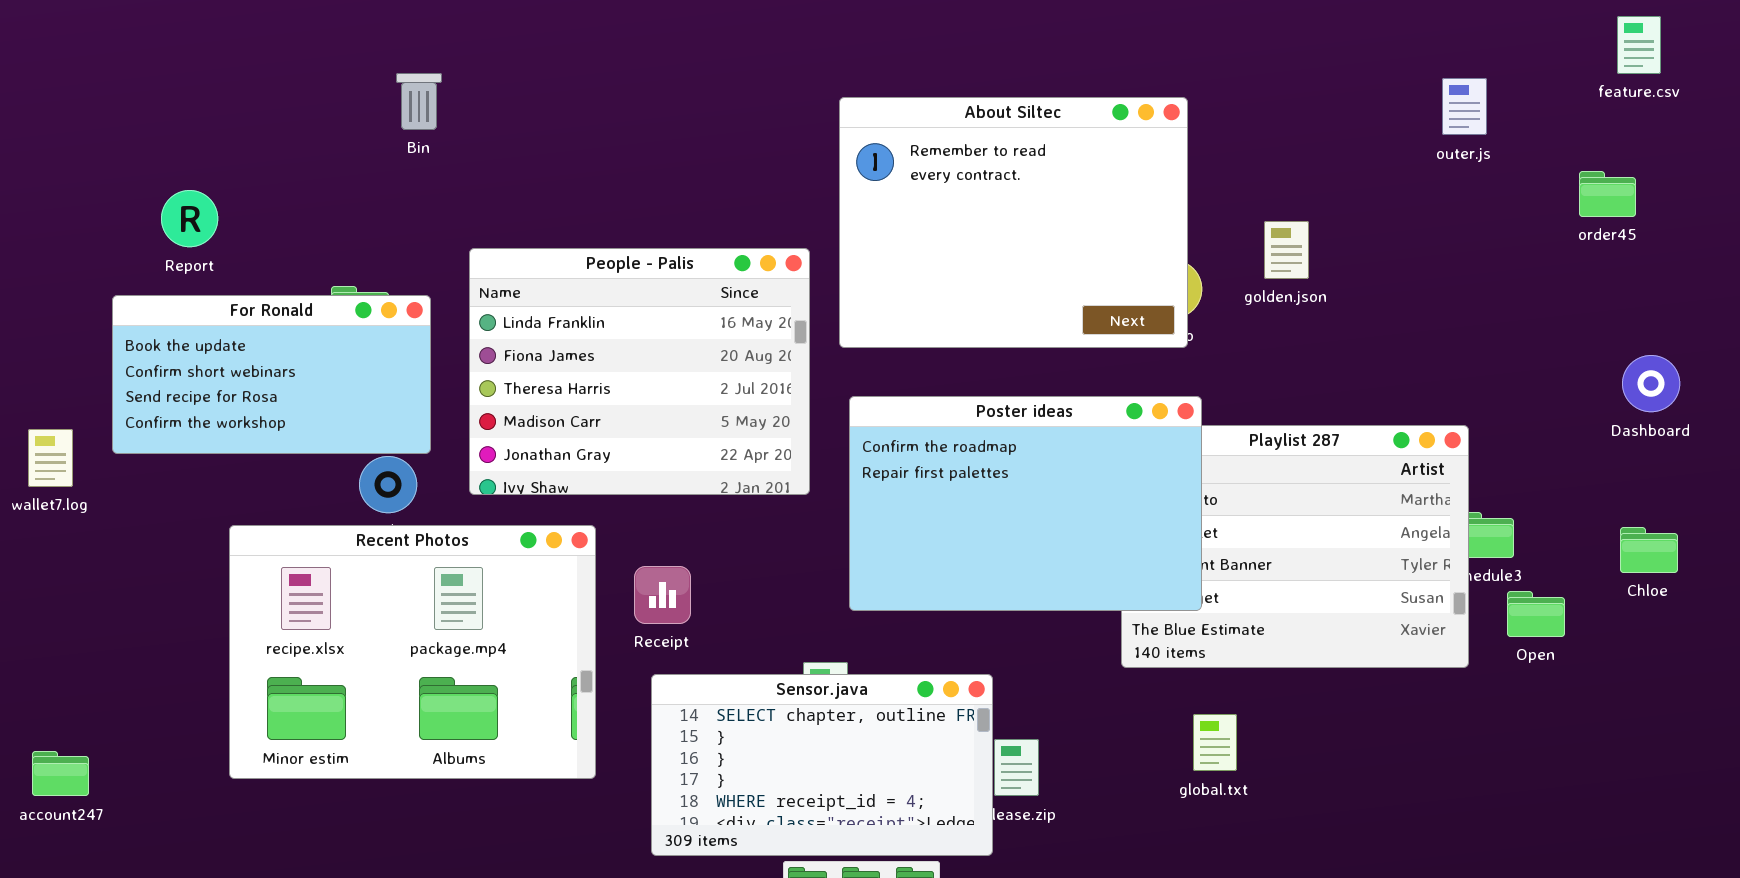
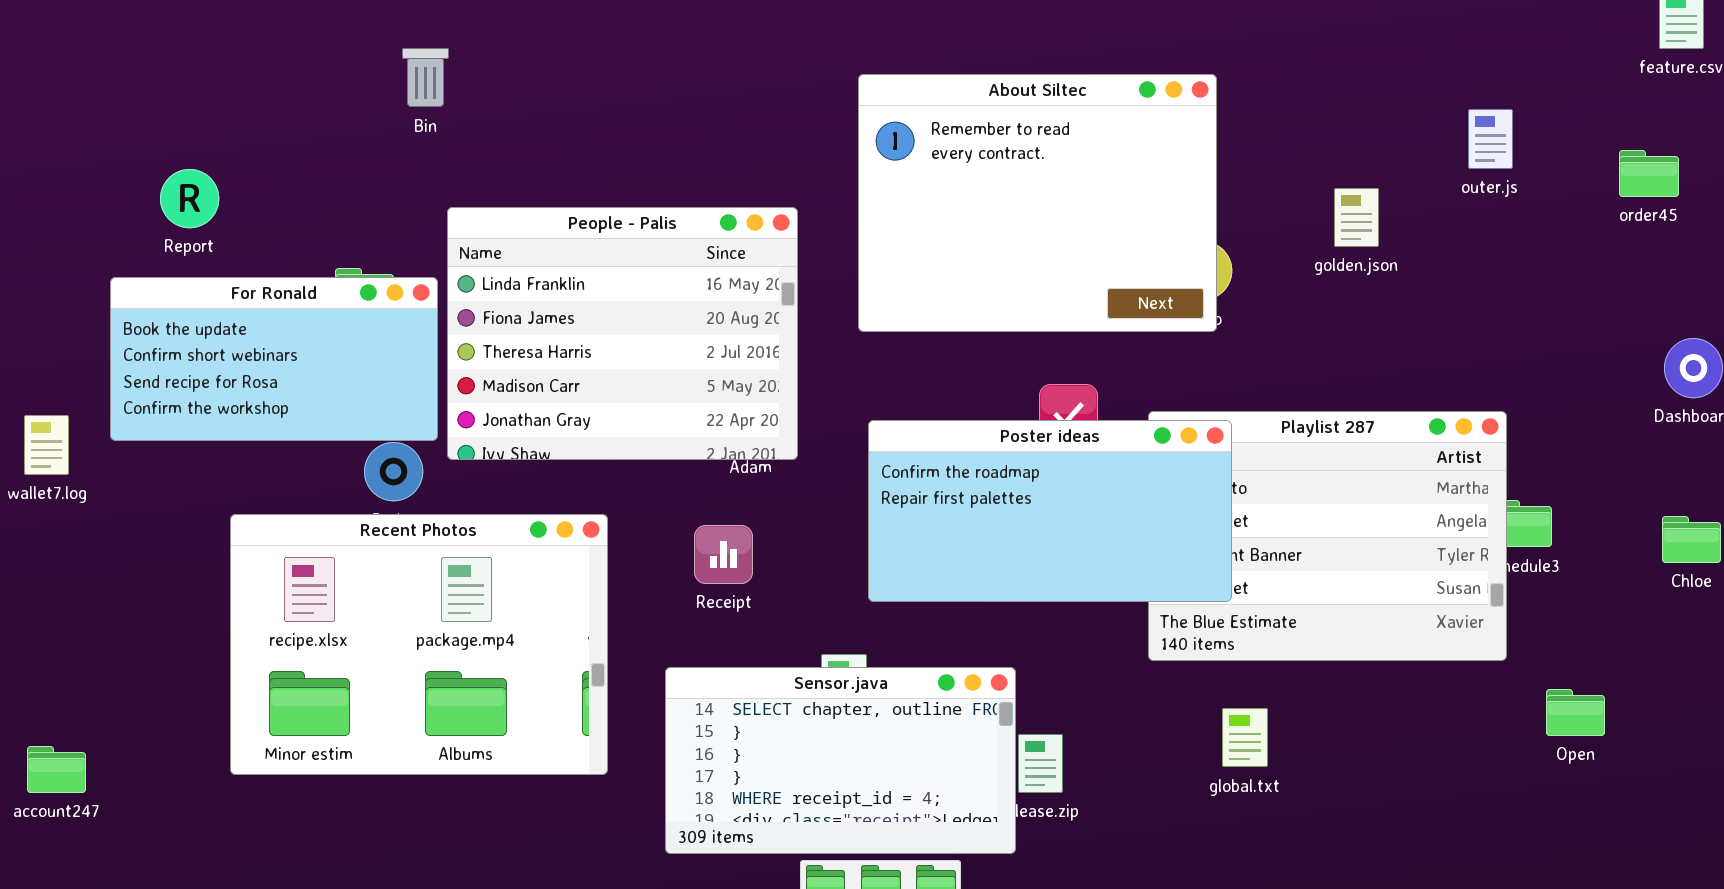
outer.js: [1442,78,1487,135] -> [1468,109,1513,169], moved
golden.json: [1264,221,1309,279] -> [1334,188,1379,247], moved
People - Palis: [469,248,810,495] -> [447,207,798,460], moved
Poster ideas: [849,396,1202,611] -> [868,420,1232,602], resized
Receipt: [634,566,691,624] -> [694,525,753,584], moved
Open: [1507,591,1565,637] -> [1546,689,1605,736], moved

